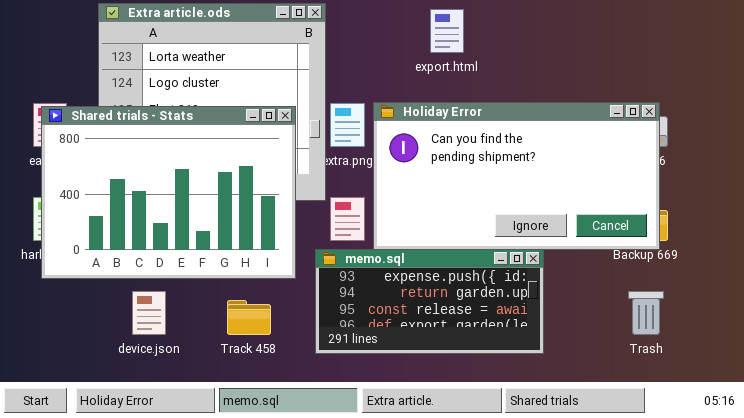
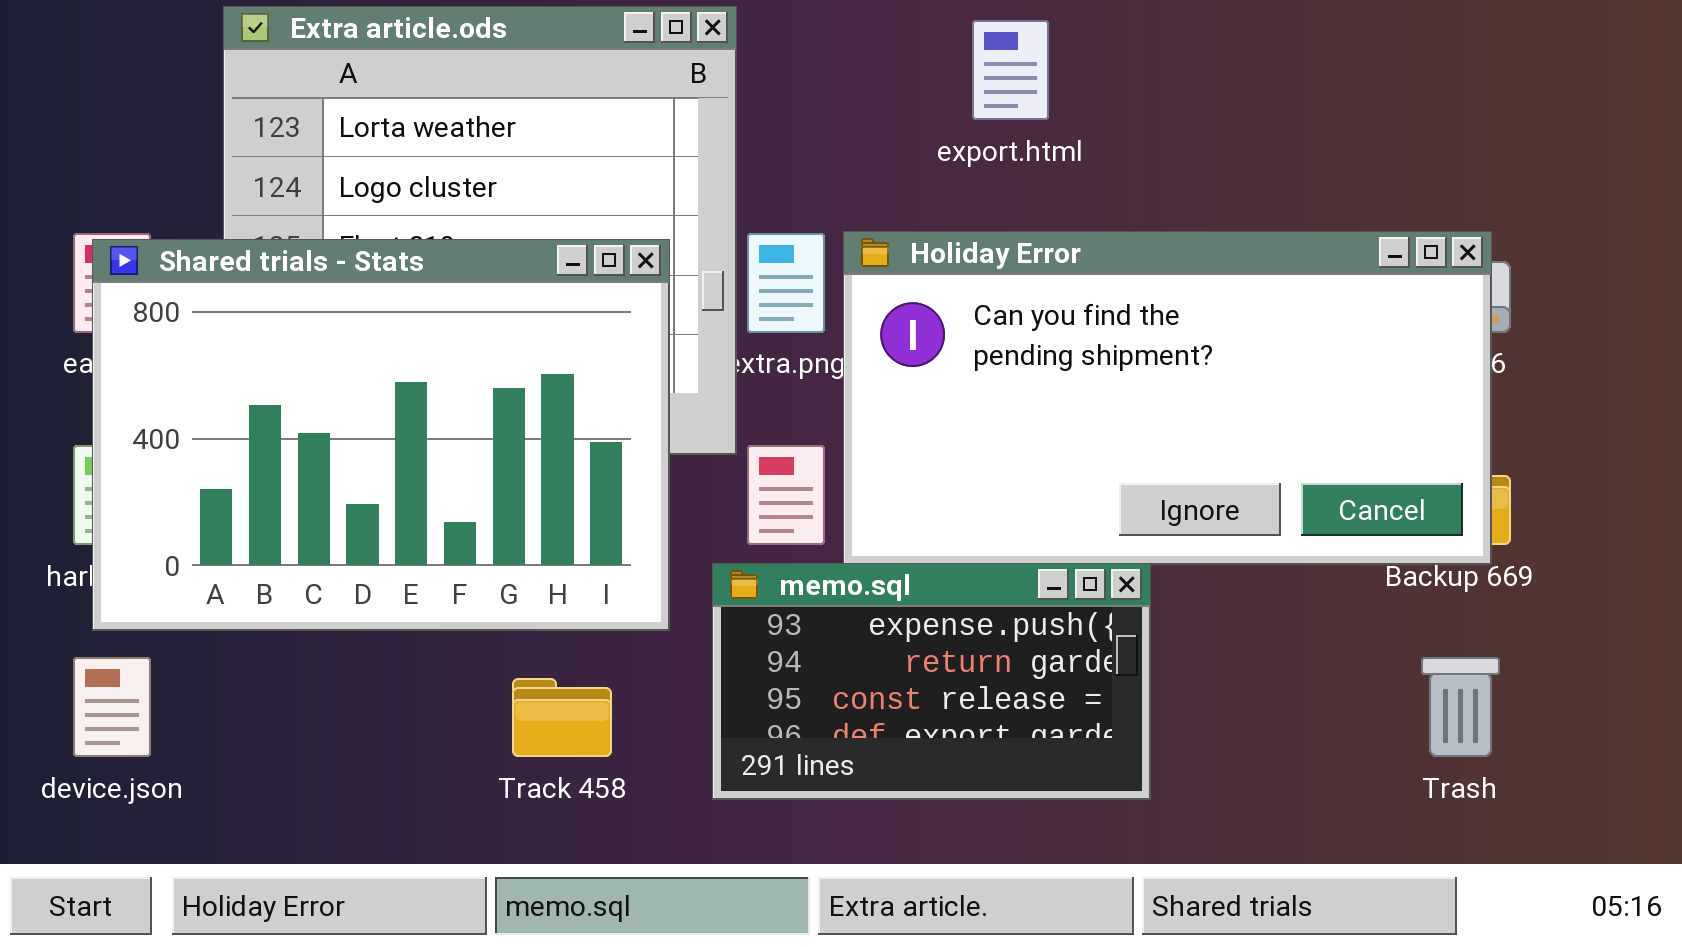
memo.sql: [315,249,544,354] -> [712,563,1151,800], resized
device.json: [132,291,166,335] -> [73,657,151,757], moved

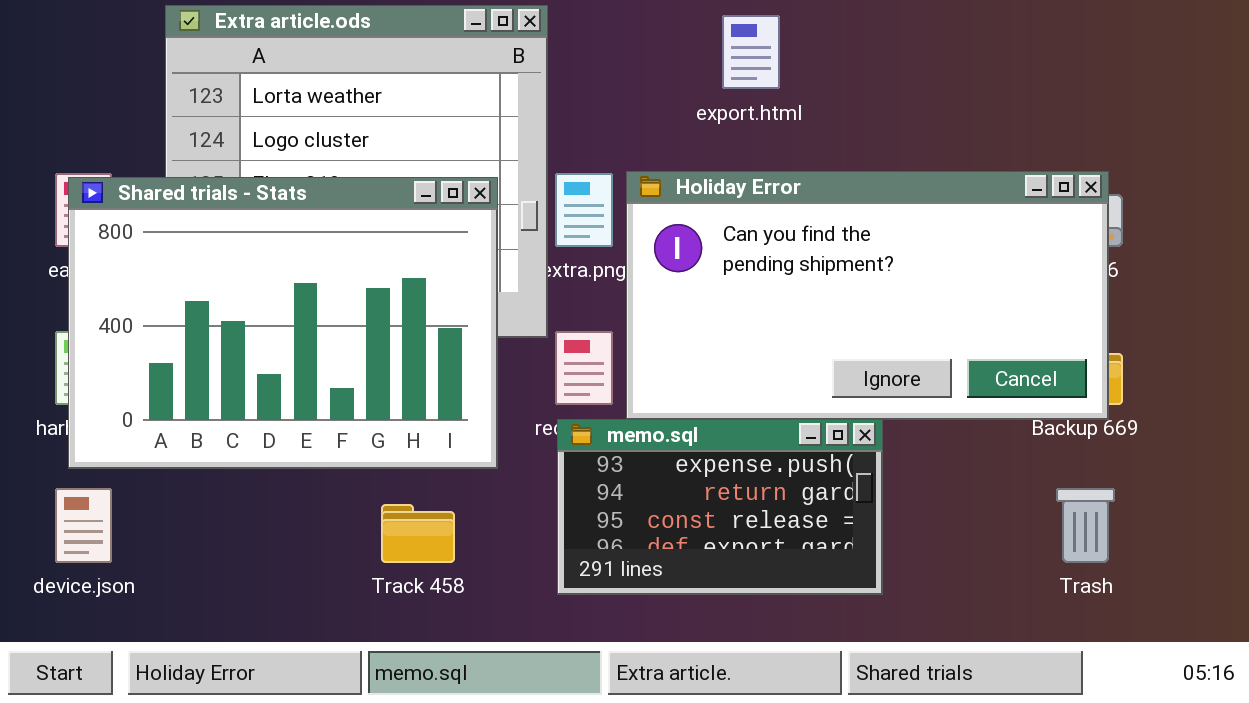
memo.sql: [712,563,1151,800] -> [557,419,883,595], moved

